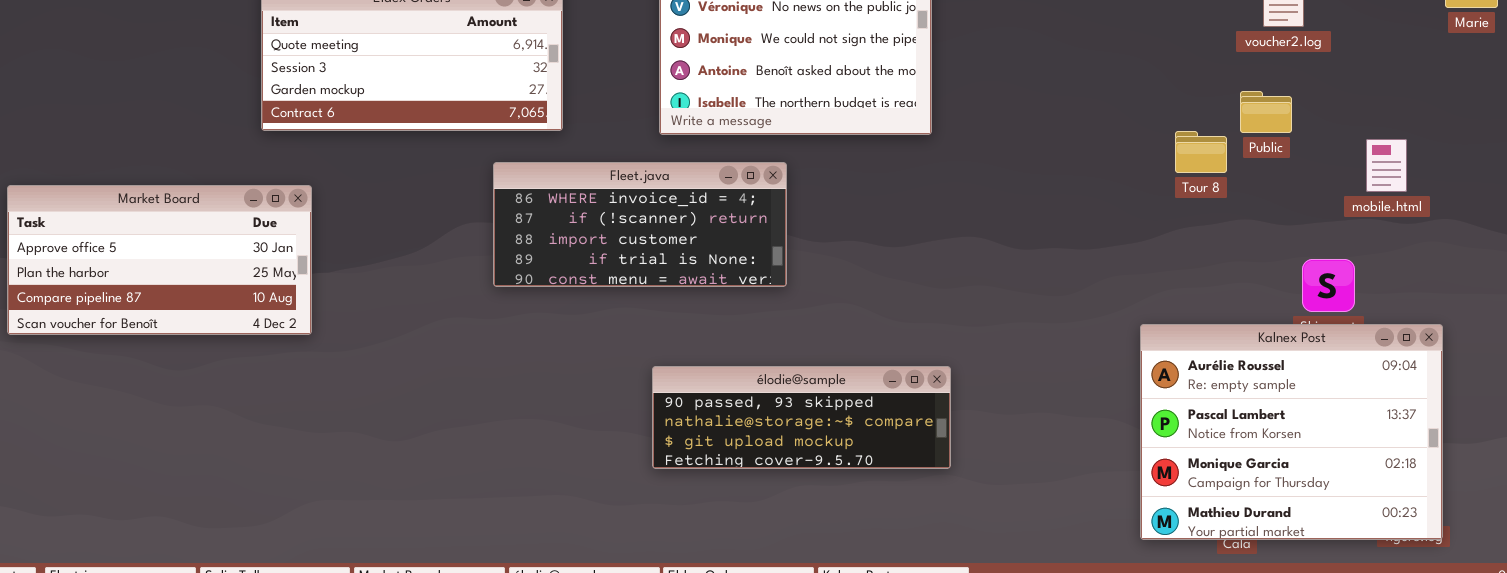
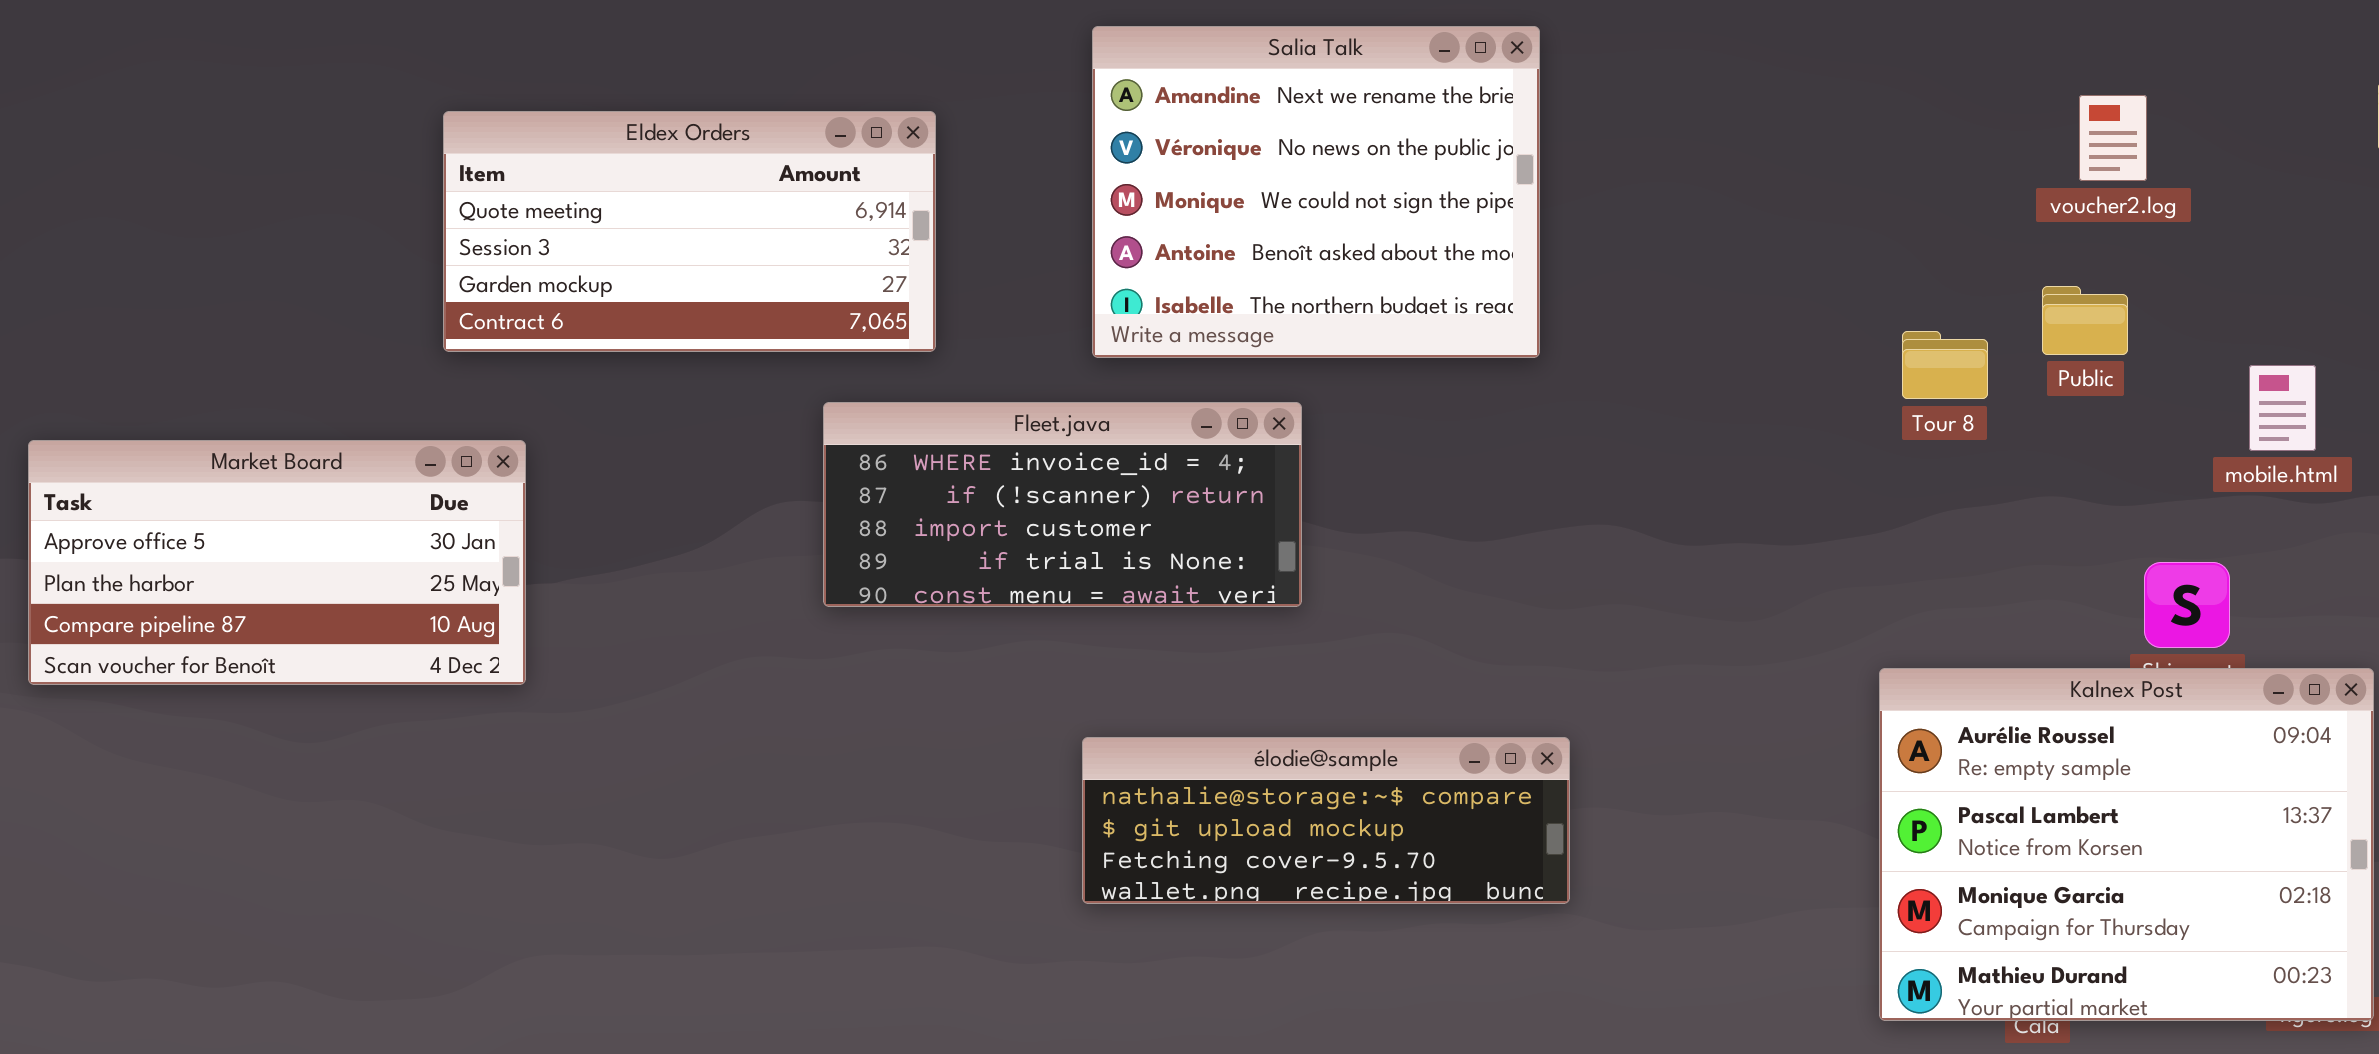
Tour 8: [1175,131,1227,173] -> [1902,331,1988,399], moved
élodie@sample: [652,366,951,469] -> [1082,737,1570,904], scrolled down 1 row

